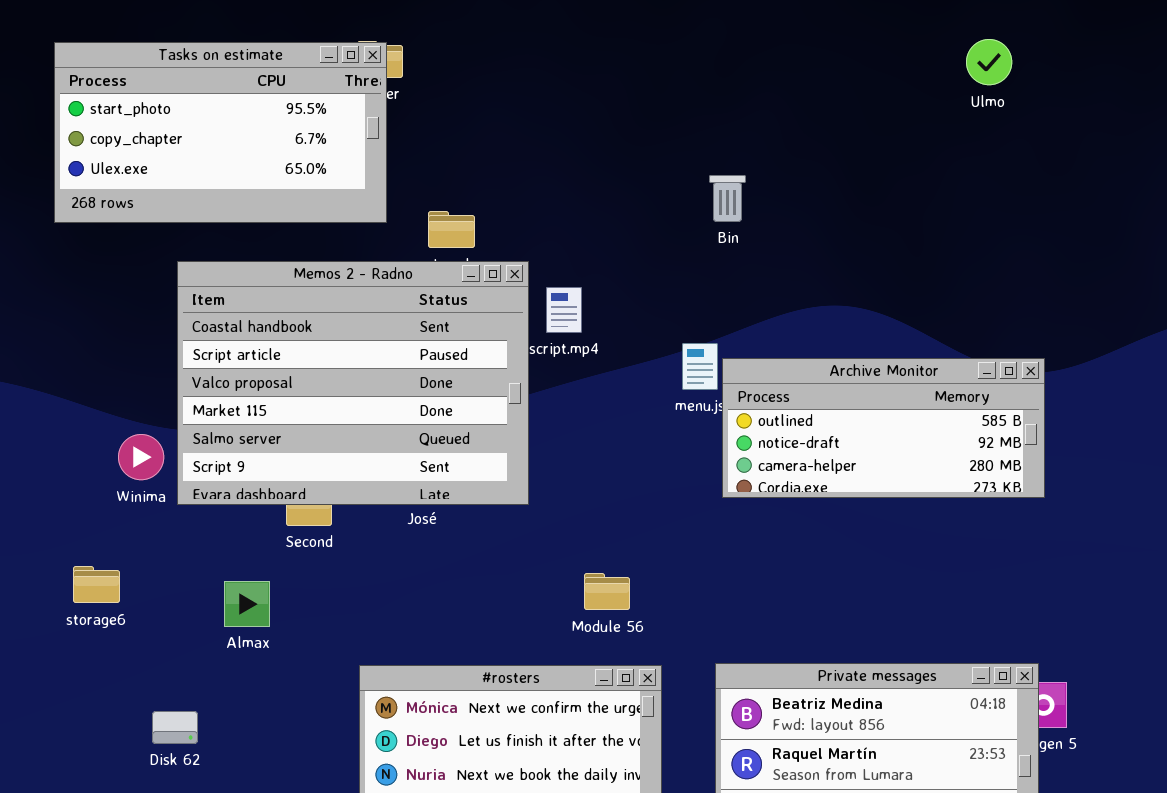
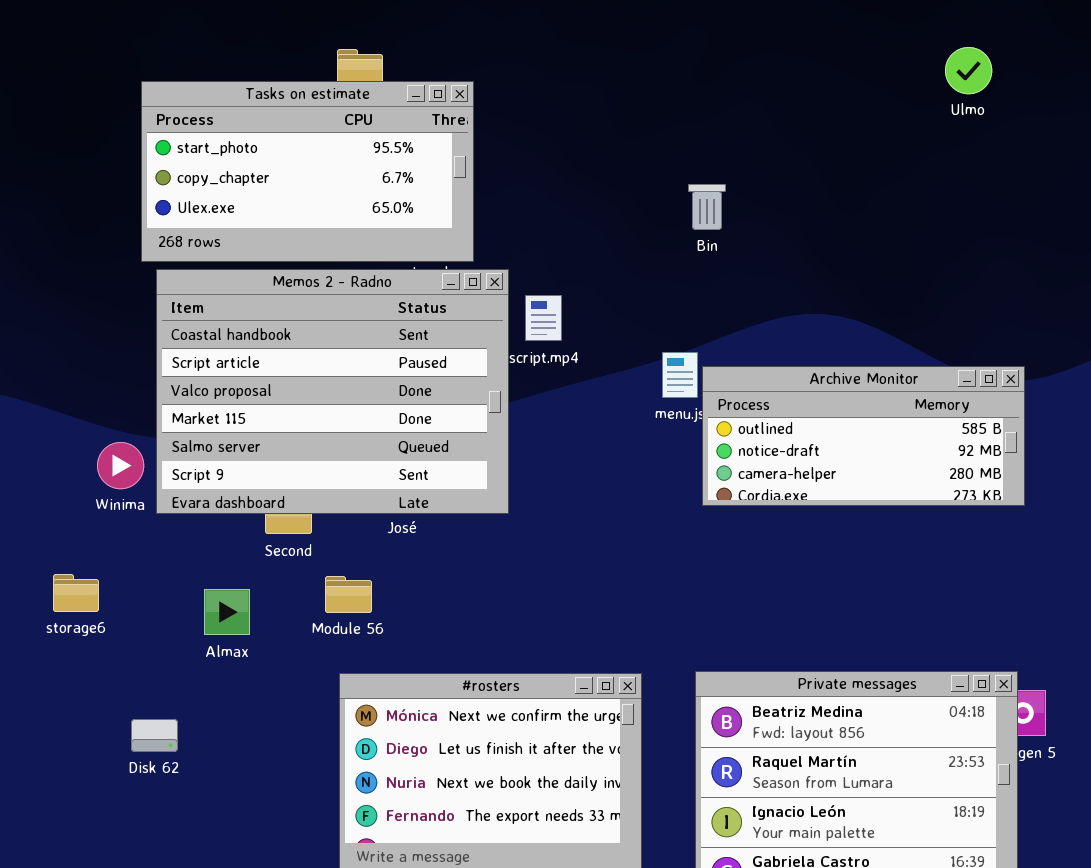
Tasks on estimate: [54,42,387,223] -> [141,81,474,262], moved
Module 56: [584,573,630,610] -> [325,576,372,613], moved

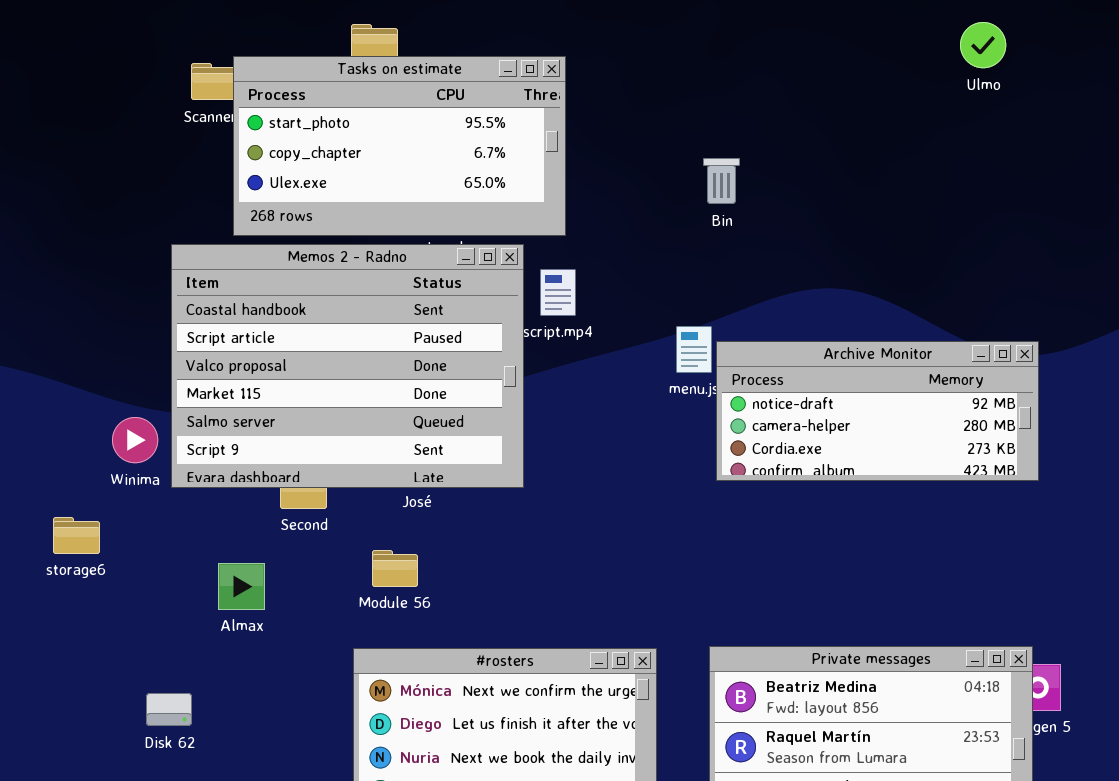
Tasks on estimate: [141,81,474,262] -> [233,56,566,236], moved
Archive Monitor: [702,366,1025,506] -> [716,341,1039,481], scrolled down 1 row
storage6: [53,574,99,612] -> [53,517,100,554], moved
Module 56: [325,576,372,613] -> [372,550,418,587], moved

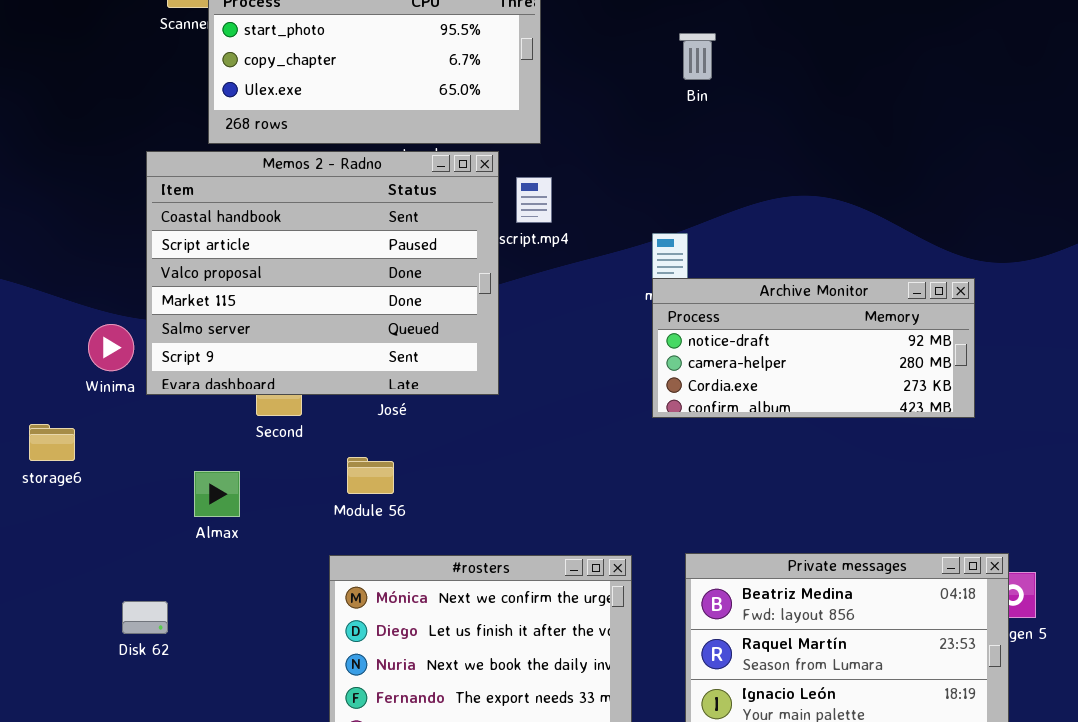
Bin: [703,158,740,204] -> [679,33,716,80], moved
Archive Monitor: [716,341,1039,481] -> [652,278,975,418], moved

